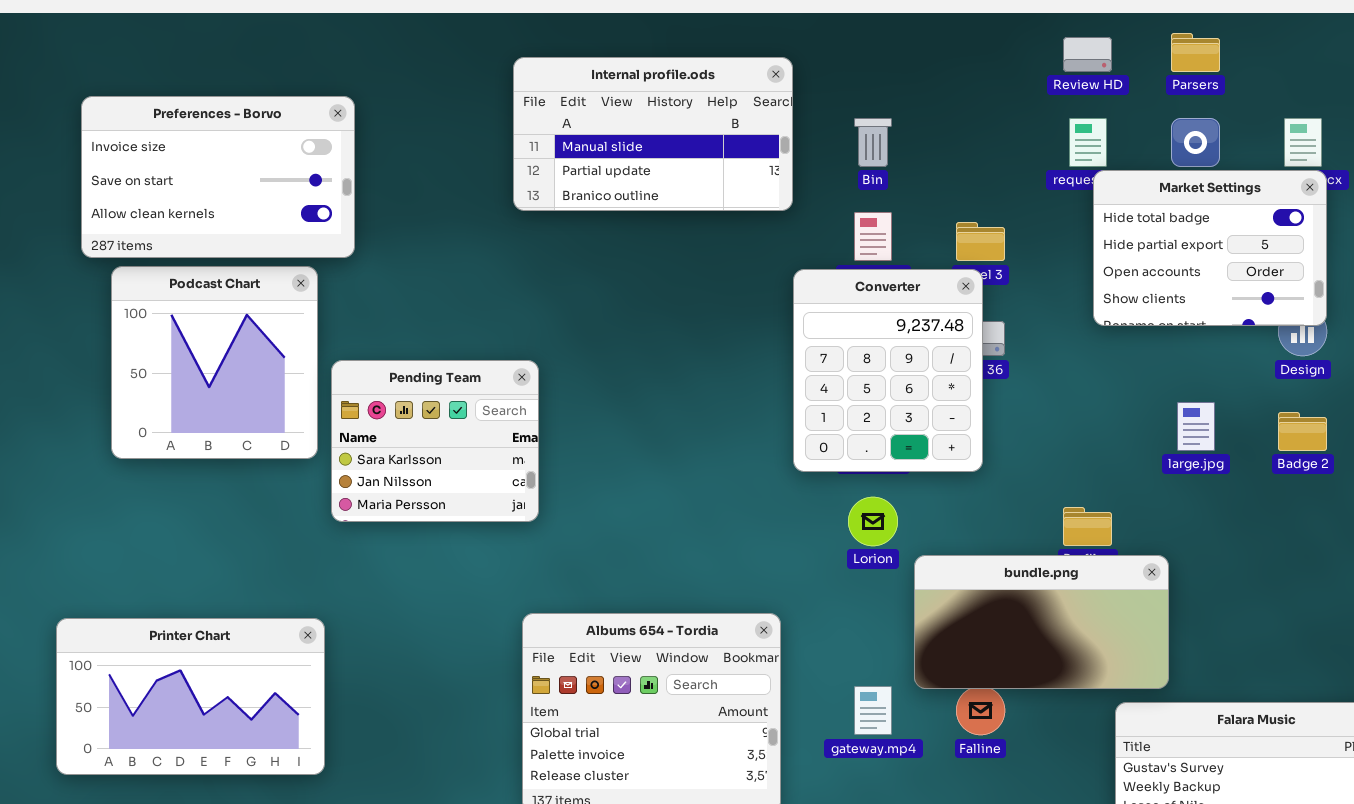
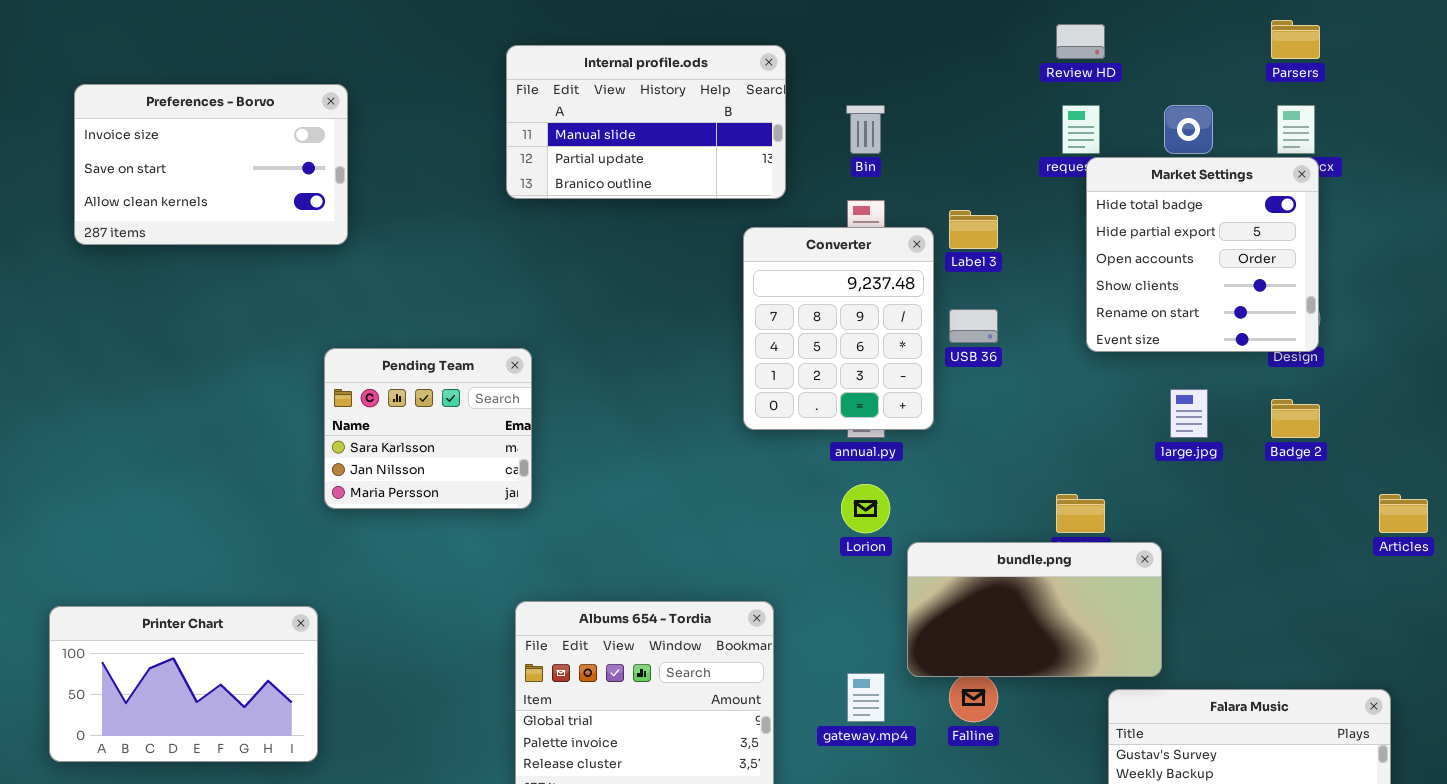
Parsers: [1171,33,1220,72] -> [1271,20,1320,59], moved
Market Settings: [1093,170,1327,326] -> [1086,157,1319,352], resized
Podcast Chart: [111,266,318,459] -> none, closed
Converter: [793,269,983,472] -> [743,227,934,430], moved

